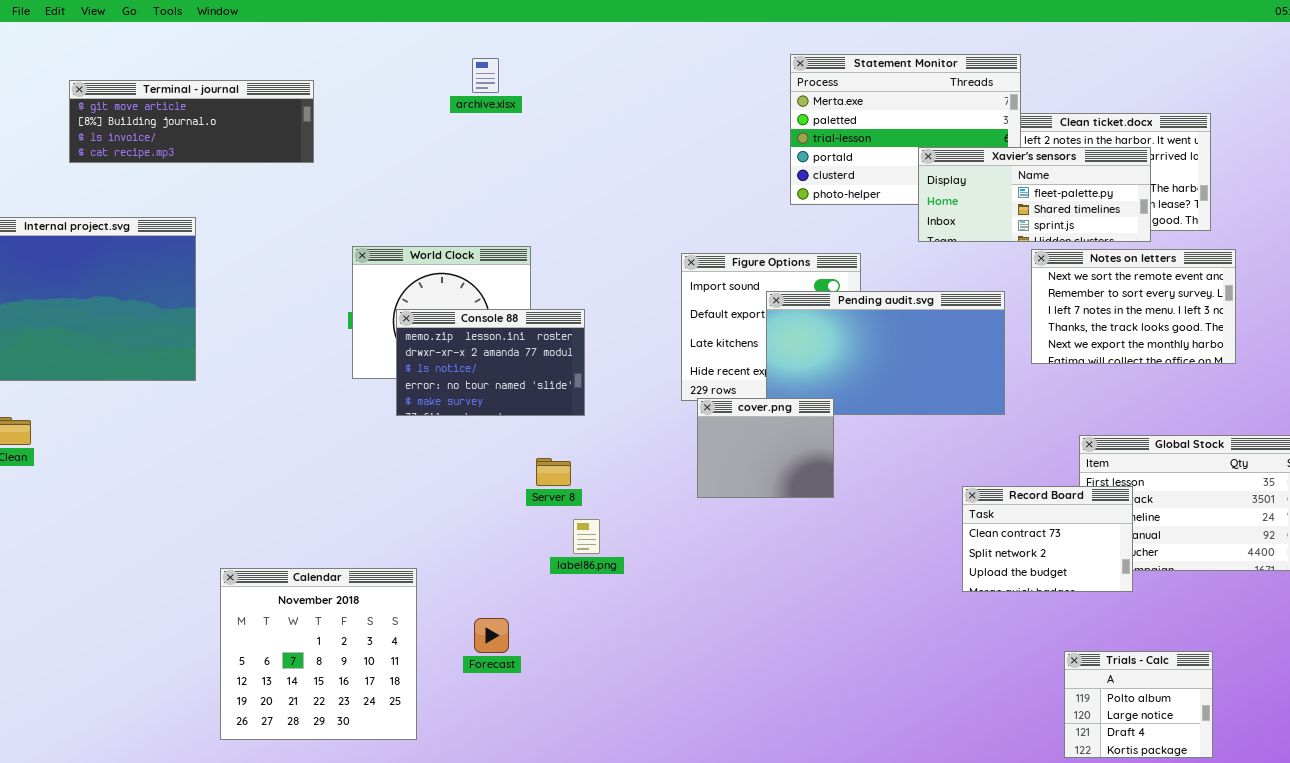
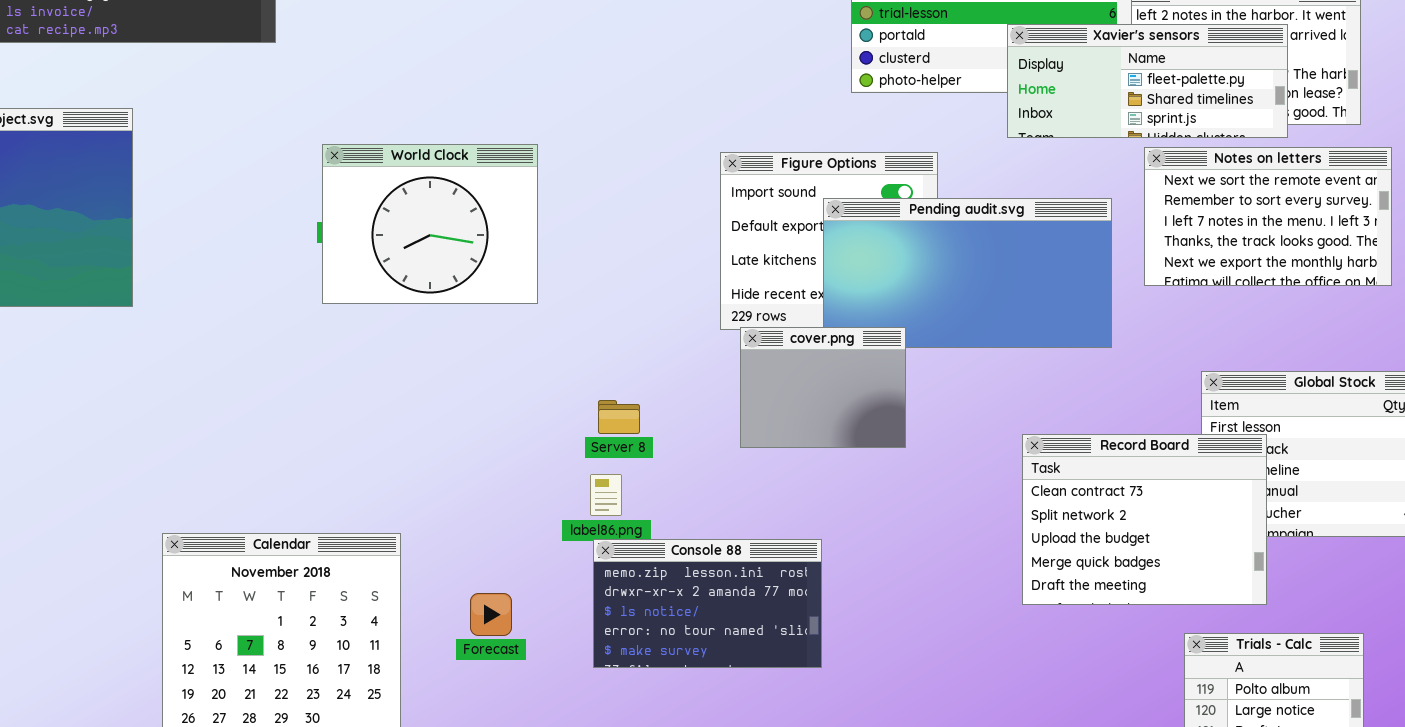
Console 88: [396,309,585,416] -> [593,539,822,668], moved
Server 8: [536,458,571,486] -> [598,400,640,434], moved
Record Board: [962,486,1133,592] -> [1022,434,1267,605], resized

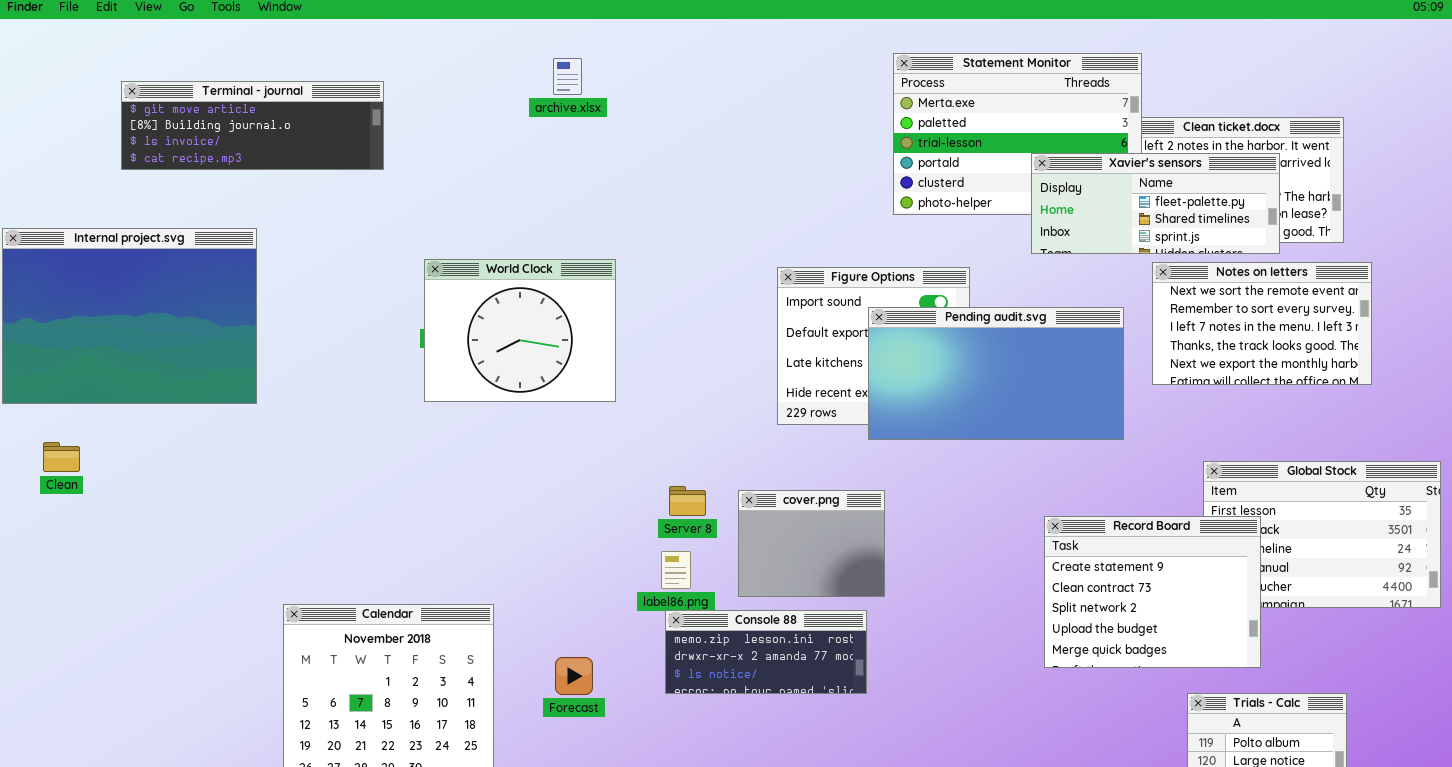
cover.png: [740,327,906,448] -> [738,490,885,597], moved
Record Board: [1022,434,1267,605] -> [1044,516,1261,668], scrolled up 1 row
Console 88: [593,539,822,668] -> [665,610,867,694], resized

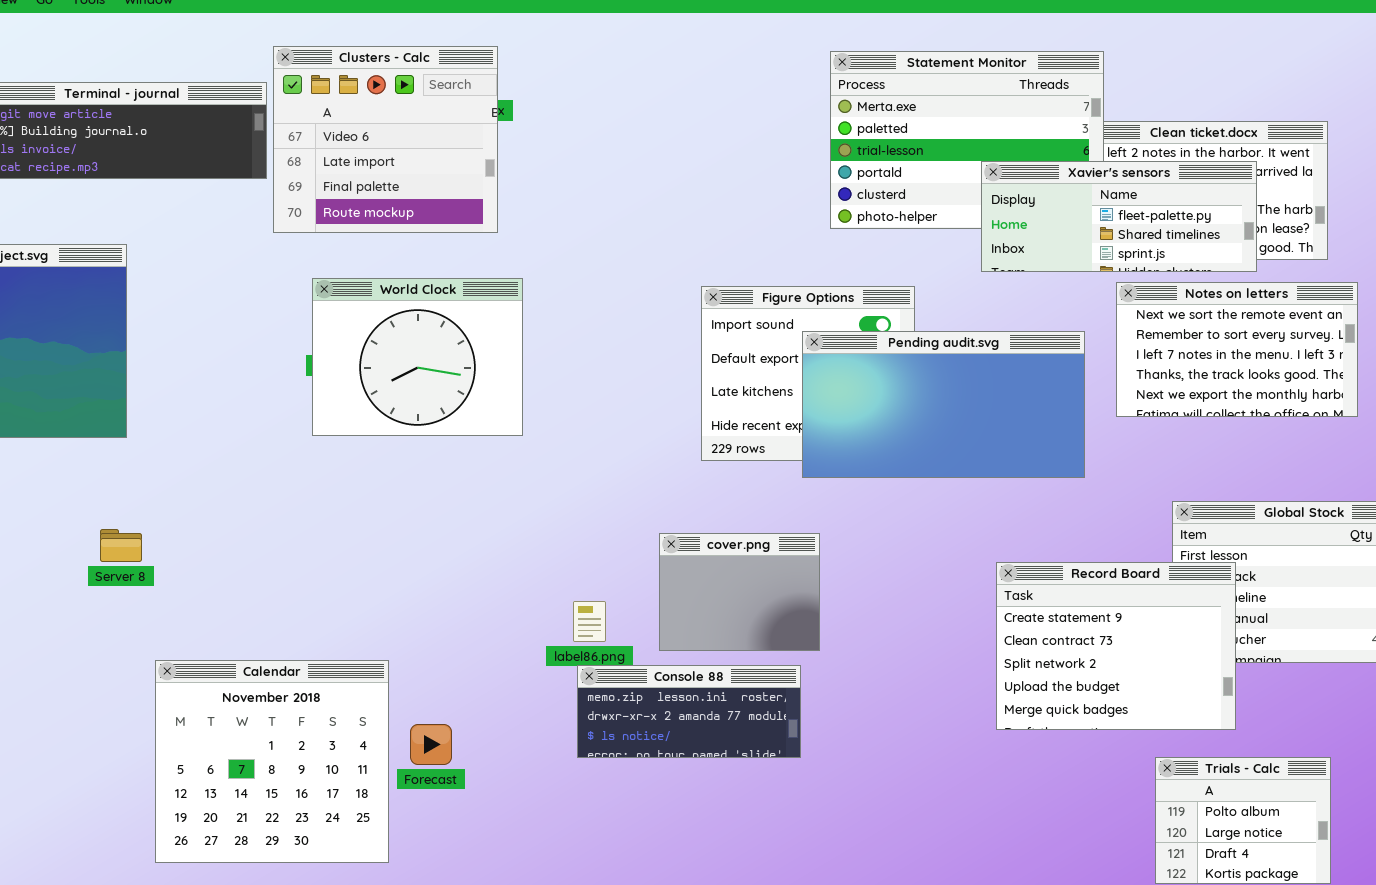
Clusters - Calc: none -> [273,46,498,233], opened
Server 8: [669,486,706,516] -> [100,529,142,562], moved
Forecast: [555,657,593,695] -> [410,724,452,765], moved

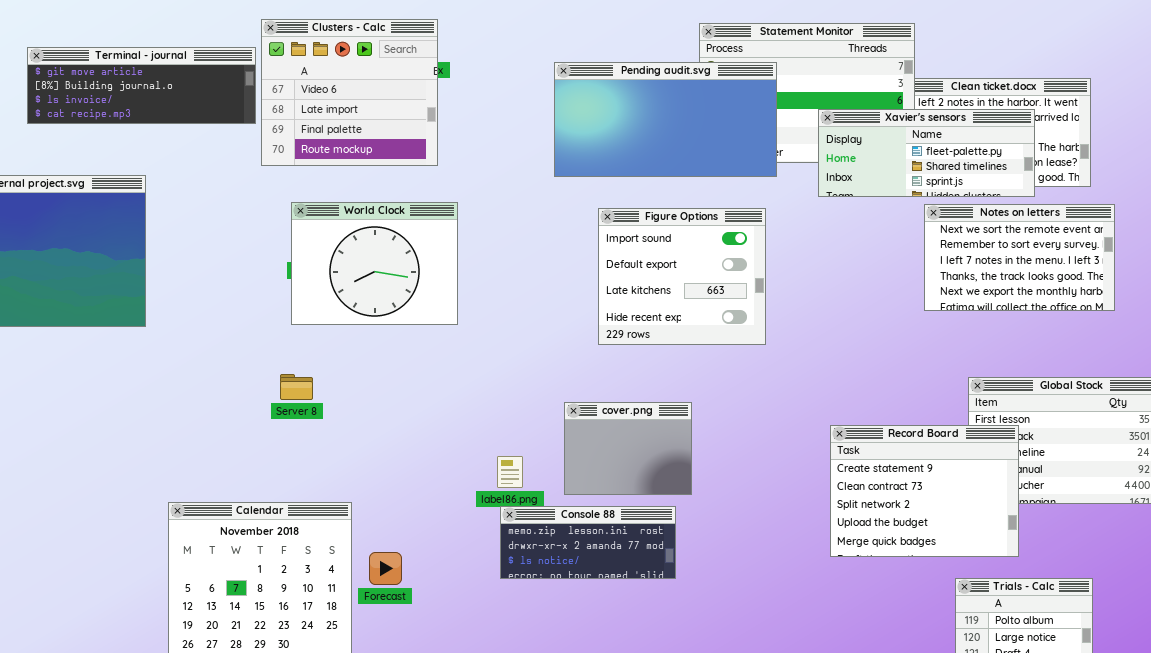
Pending audit.svg: [802,331,1085,478] -> [554,62,777,177], moved
Server 8: [100,529,142,562] -> [280,374,313,400], moved

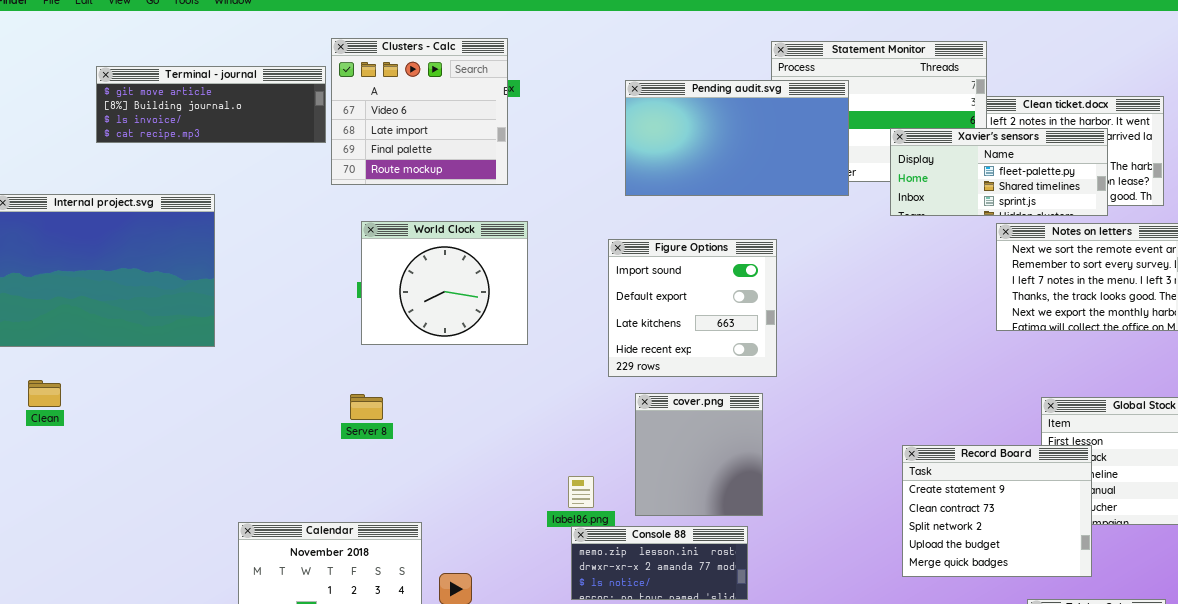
Figure Options: [598,208,766,345] -> [608,239,777,377], moved
cover.png: [564,402,692,495] -> [635,393,763,516], resized

